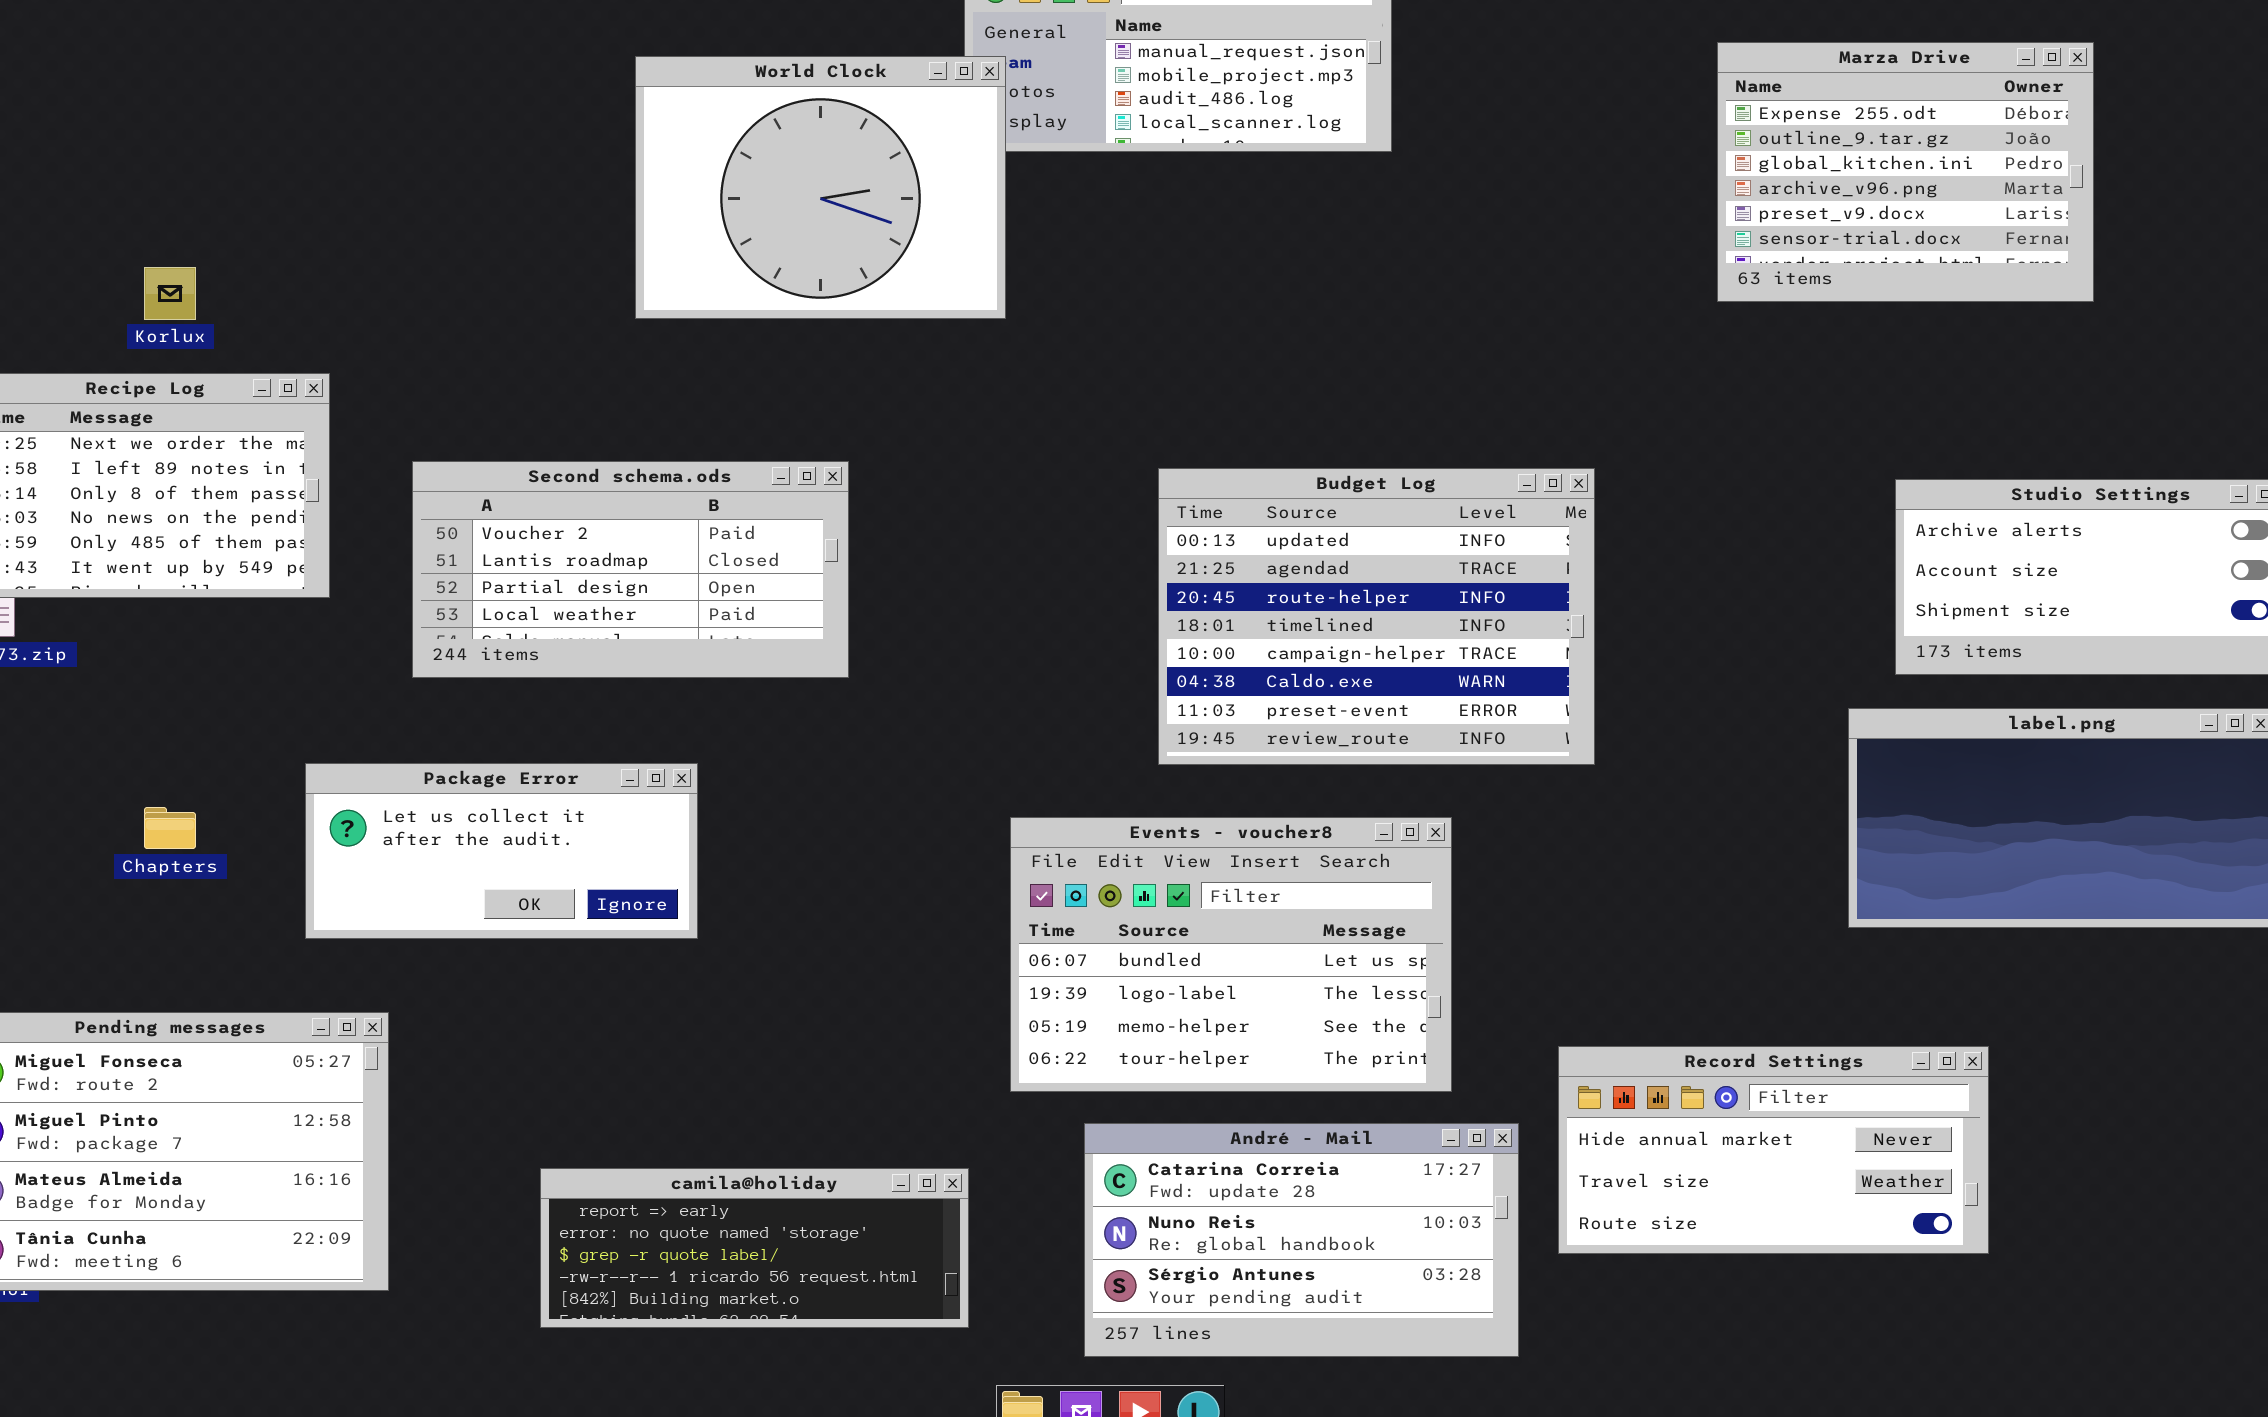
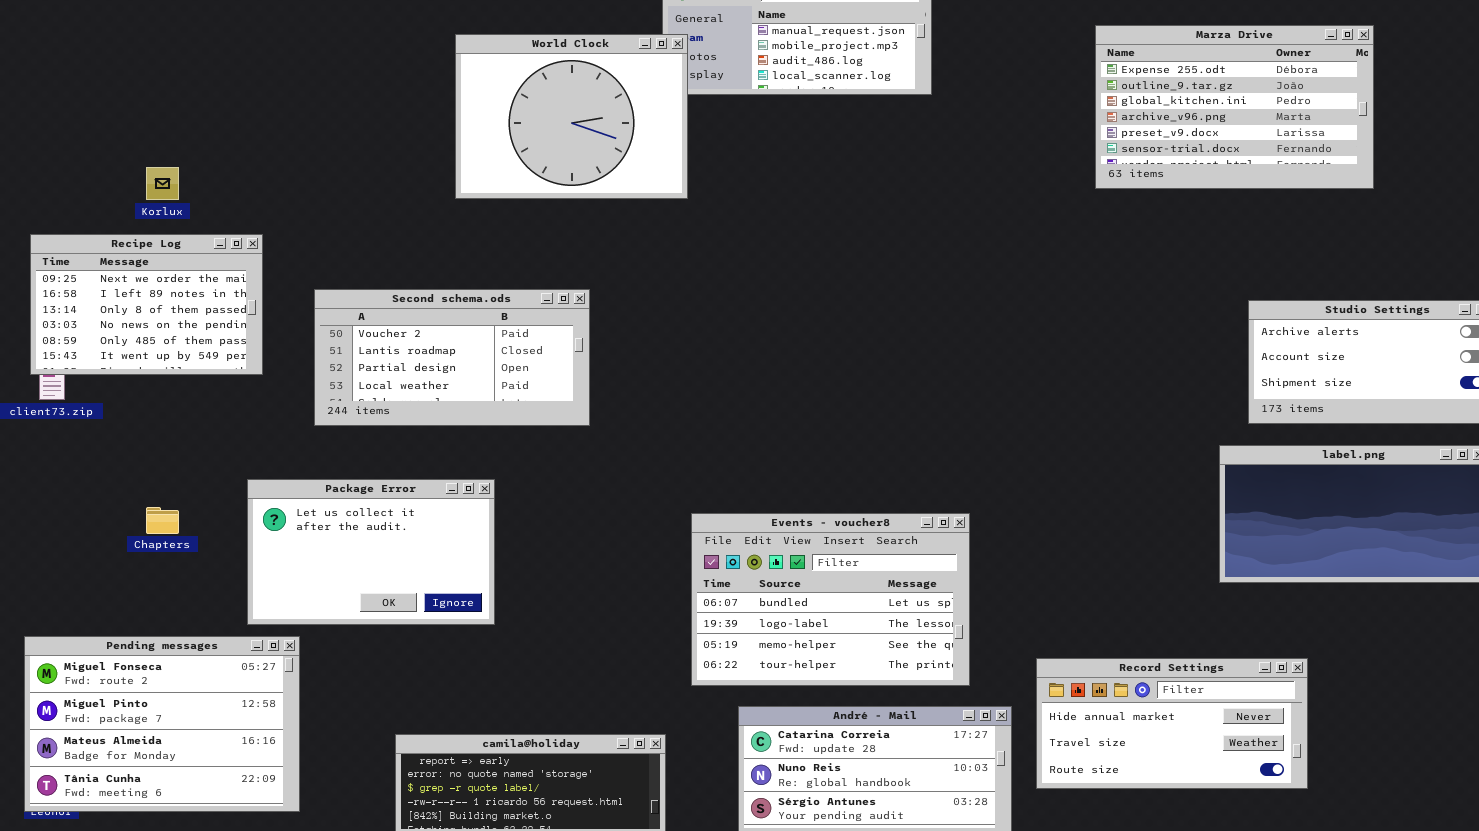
Marza Drive: [1717,42,2094,302] -> [1095,25,1374,189], resized
Budget Log: [1158,468,1595,765] -> none, closed
Package Error: [305,763,698,939] -> [247,479,495,625], resized

